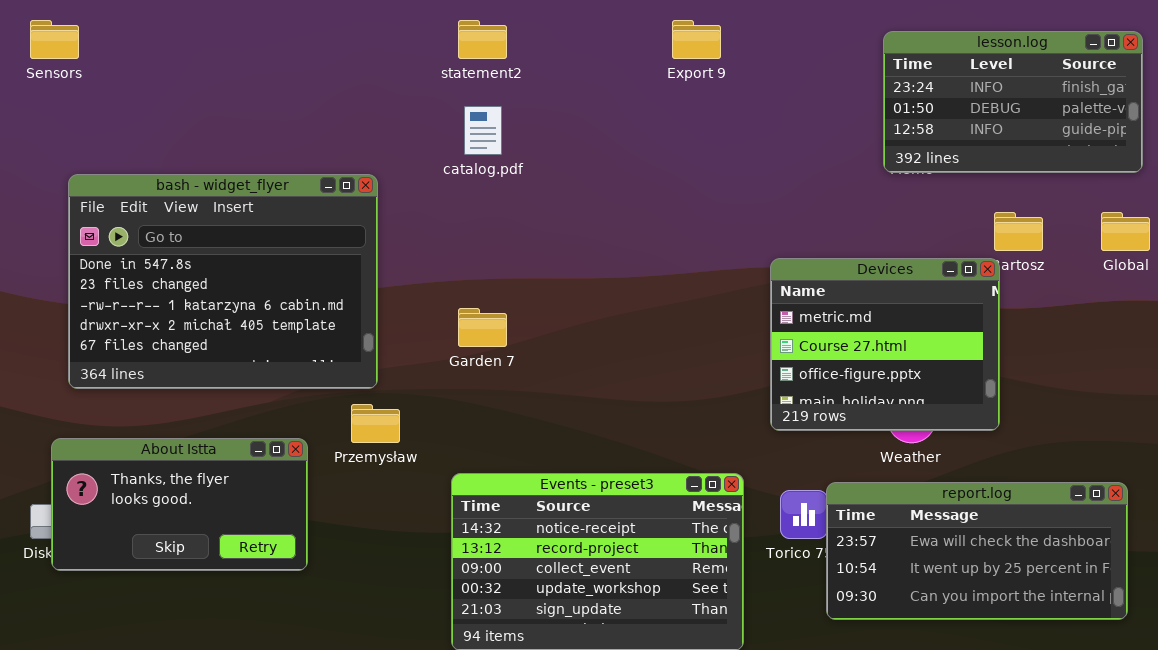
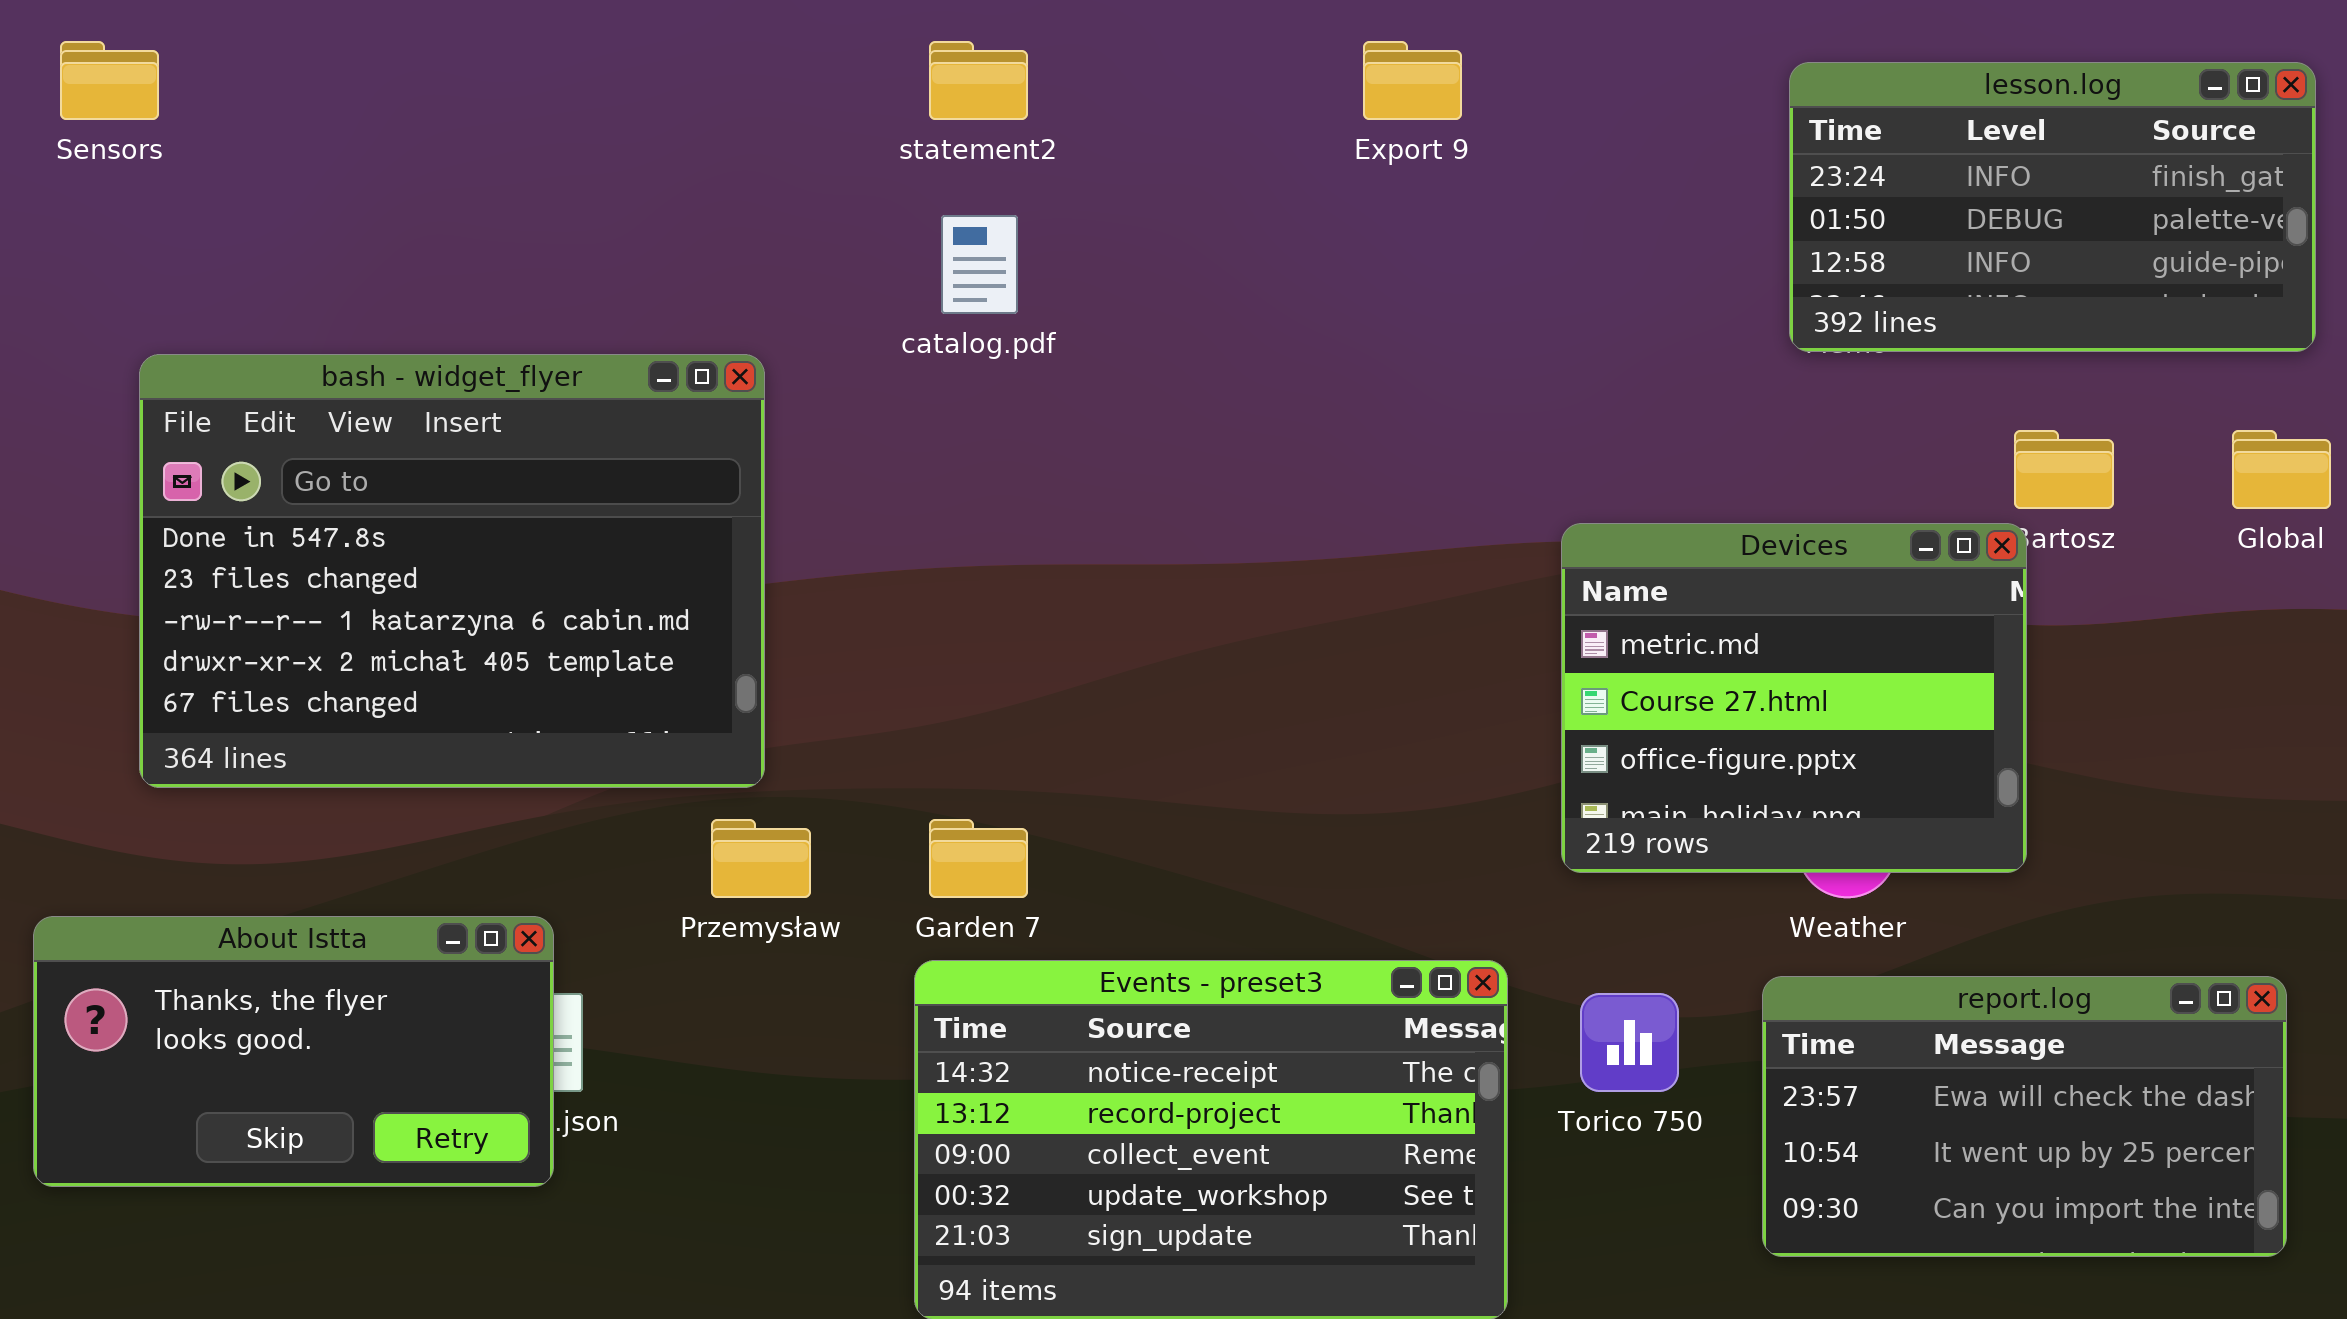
Garden 7: [458,308,507,347] -> [929,819,1028,898], moved
About Istta: [51,438,308,571] -> [33,916,554,1187], moved
report.log: [826,482,1128,620] -> [1762,976,2287,1257], resized

